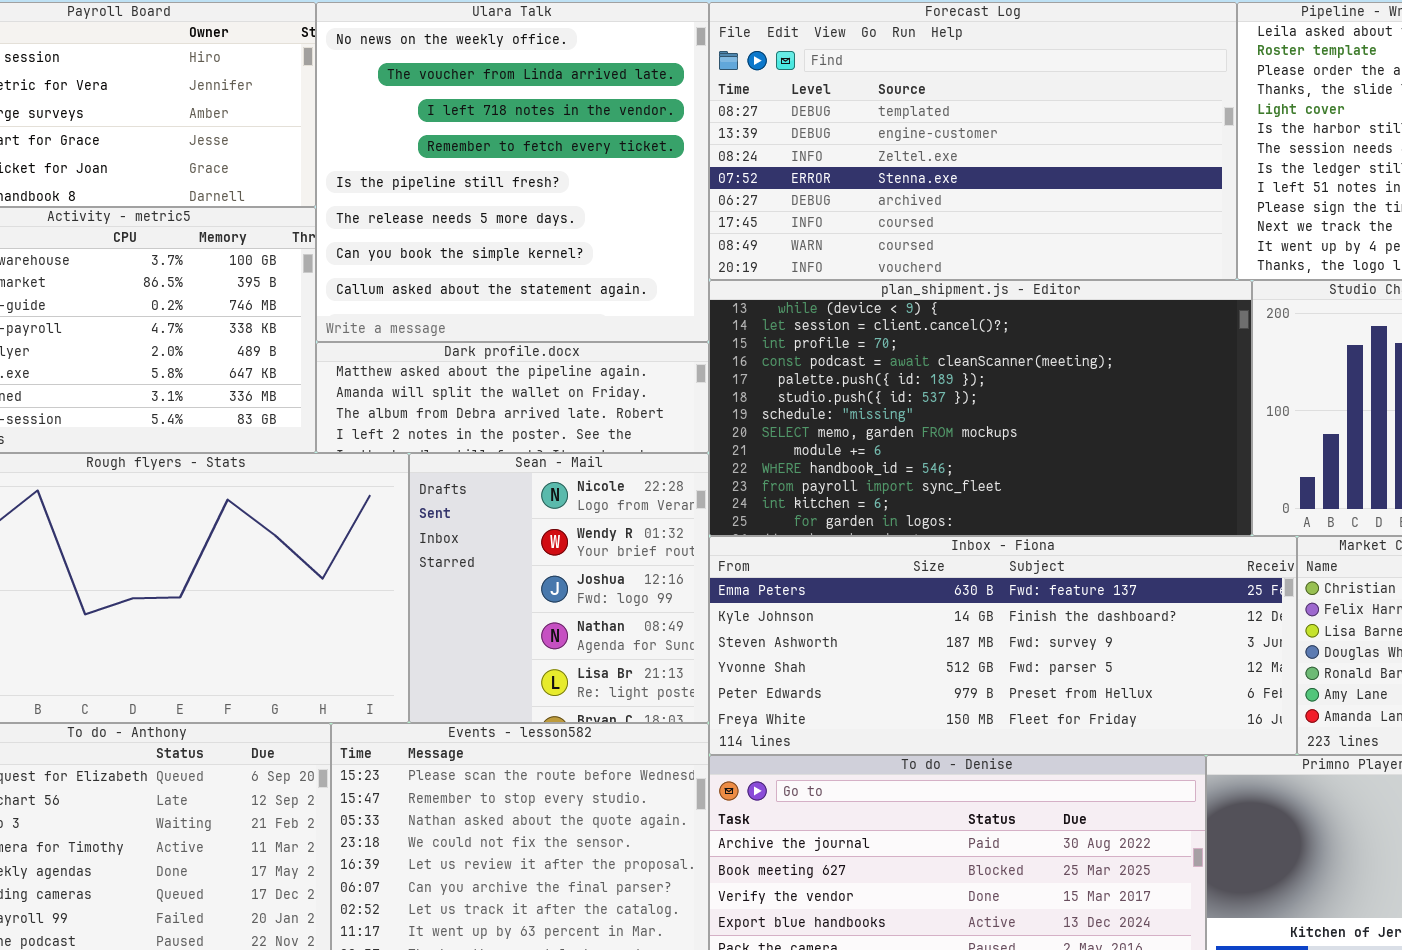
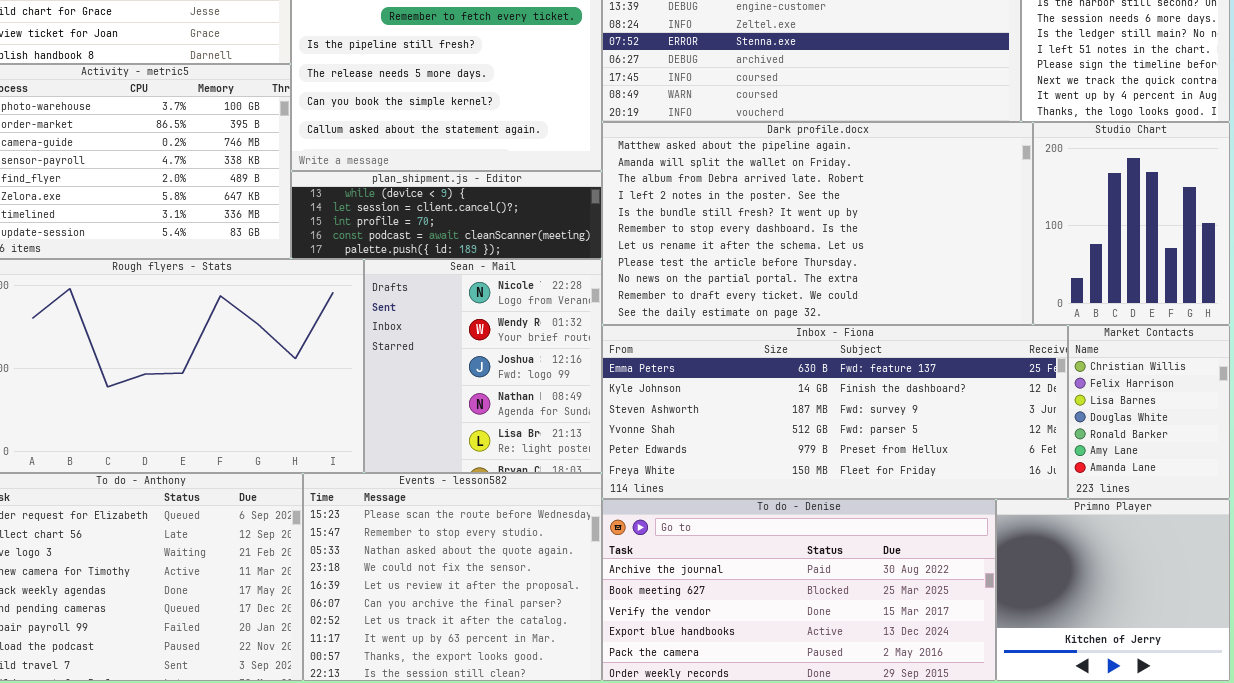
plan_shipment.js - Editor: [709,280,1252,536] -> [291,171,602,259], moved, resized
Dark profile.docx: [316,342,709,453] -> [602,122,1033,325], moved, resized

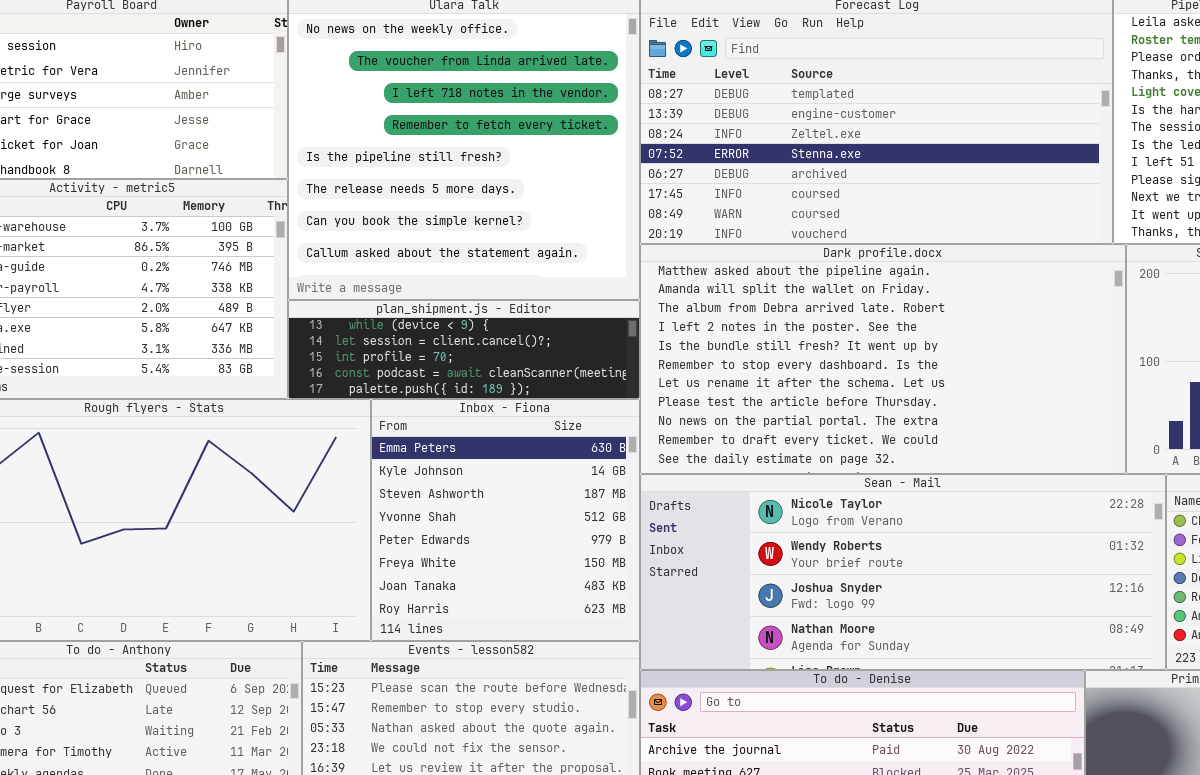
Sean - Mail: [364,259,602,473] -> [640,474,1166,670], moved, resized
Inbox - Fiona: [602,325,1068,499] -> [371,399,640,641], moved, resized

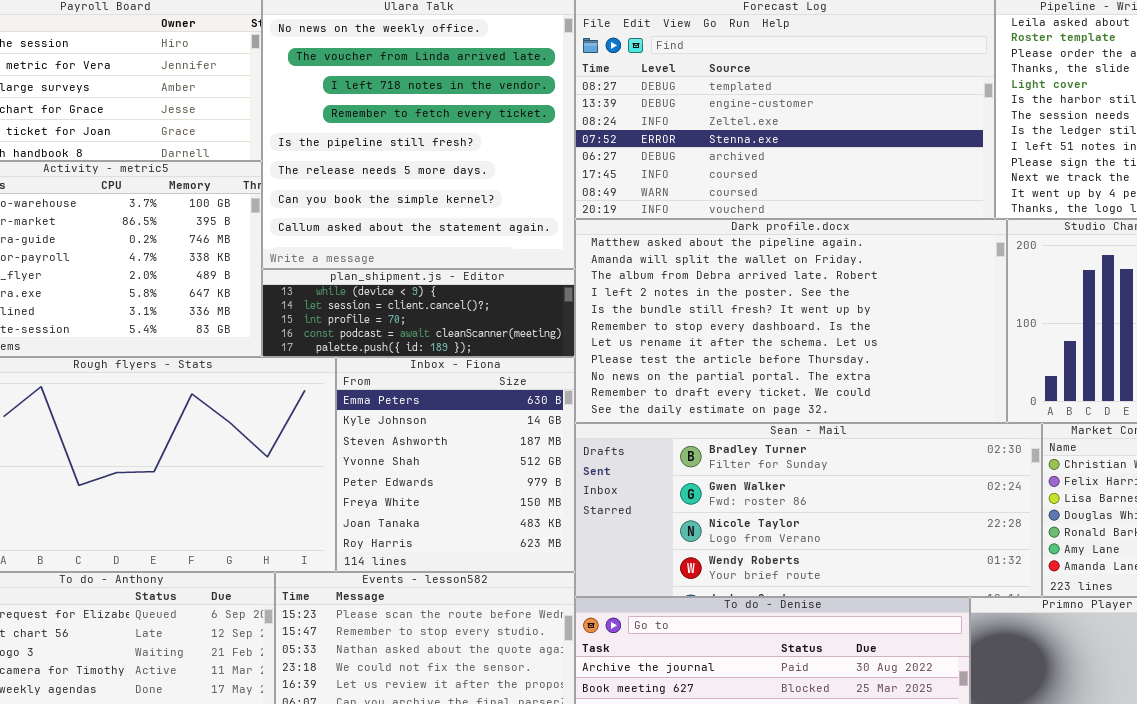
Sean - Mail: [640,474,1166,670] -> [575,423,1042,597], scrolled up 2 rows

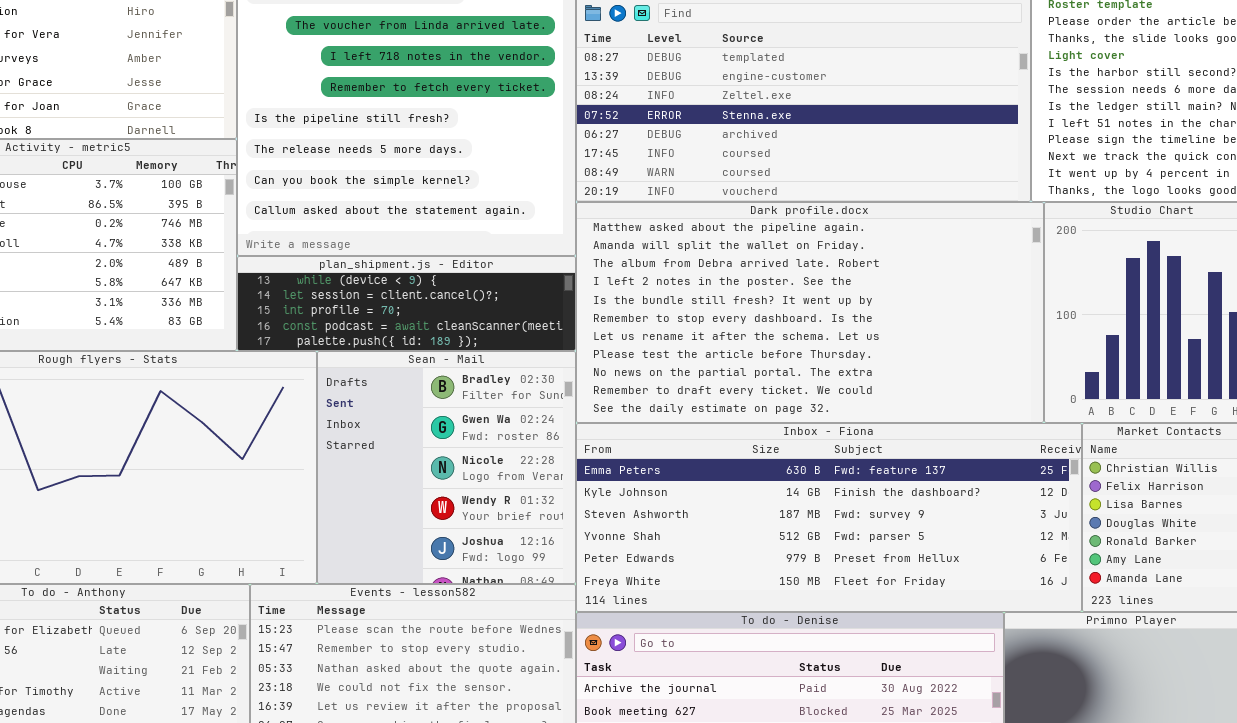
Inbox - Fiona: [336,357,575,572] -> [576,423,1082,612], moved, resized
Sean - Mail: [575,423,1042,597] -> [317,351,576,584], moved, resized

